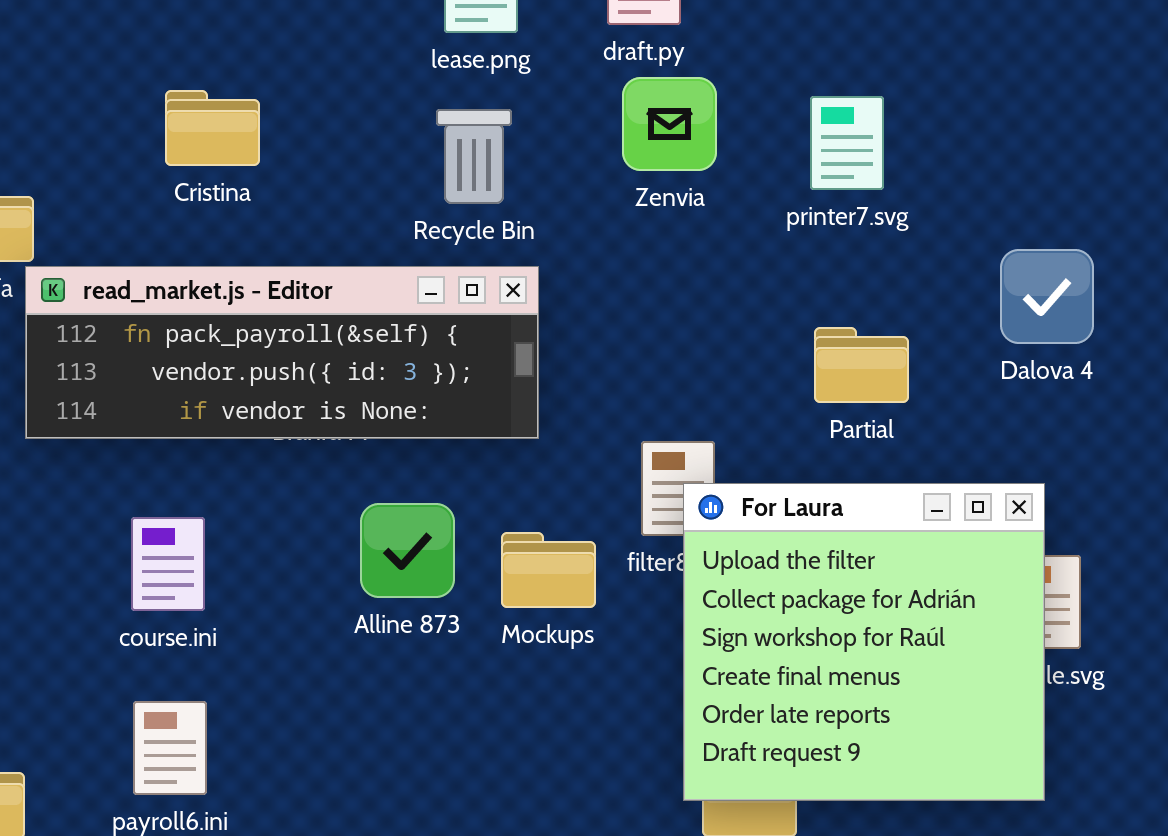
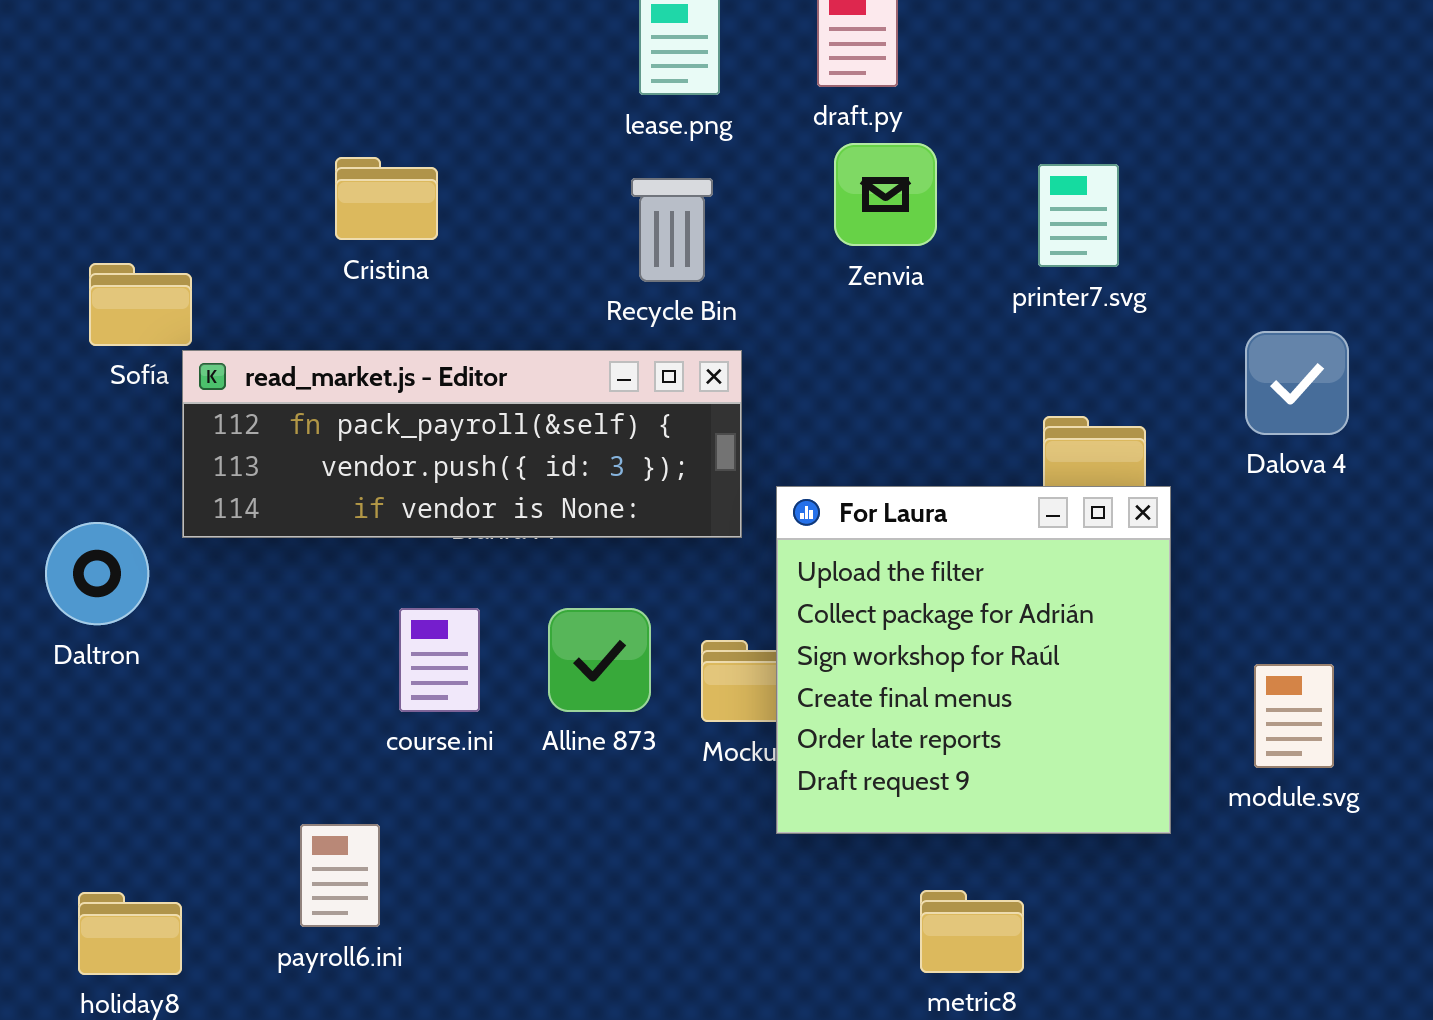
For Laura: [683,483,1045,801] -> [776,486,1171,834], moved
course.ini: [131,517,205,611] -> [399,608,480,712], moved

